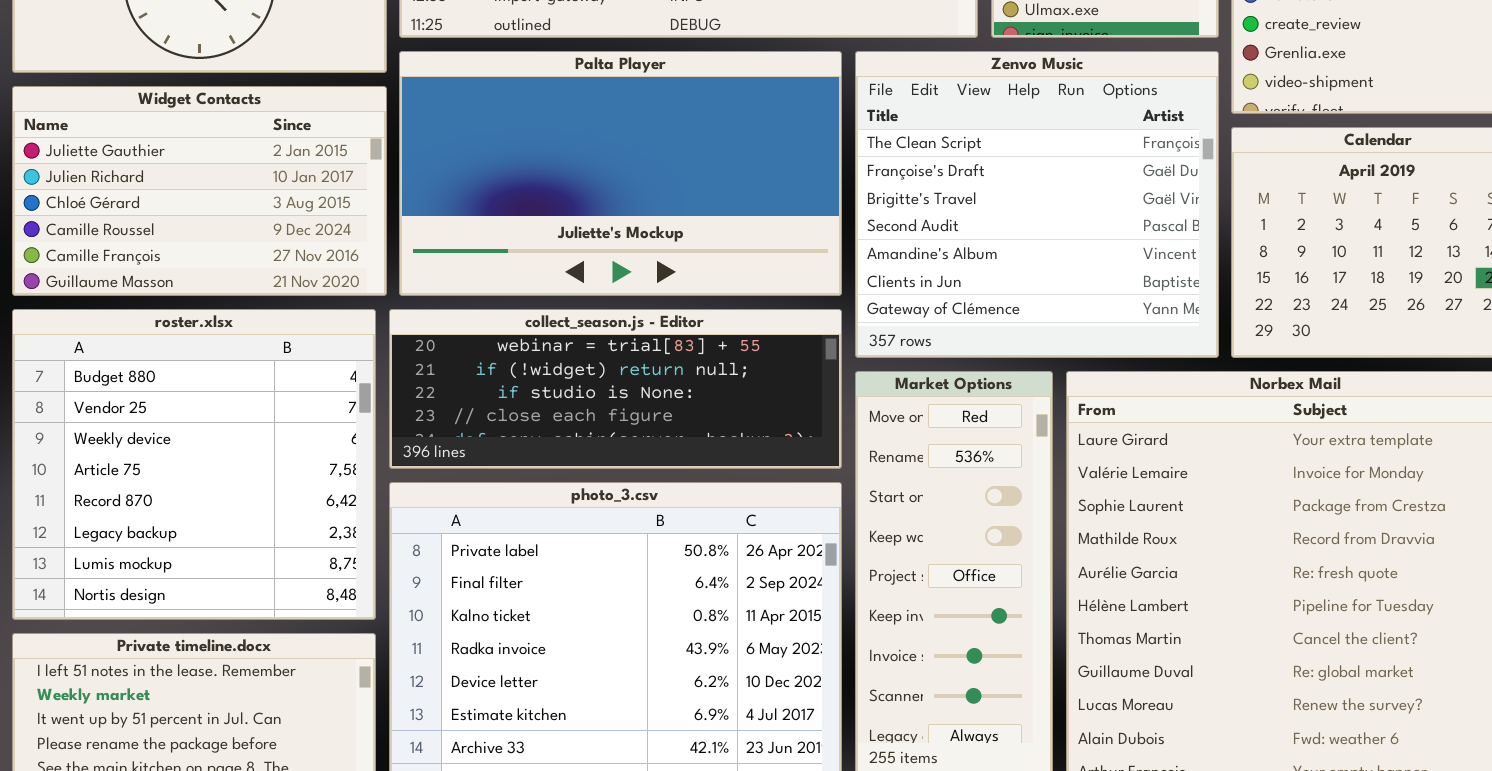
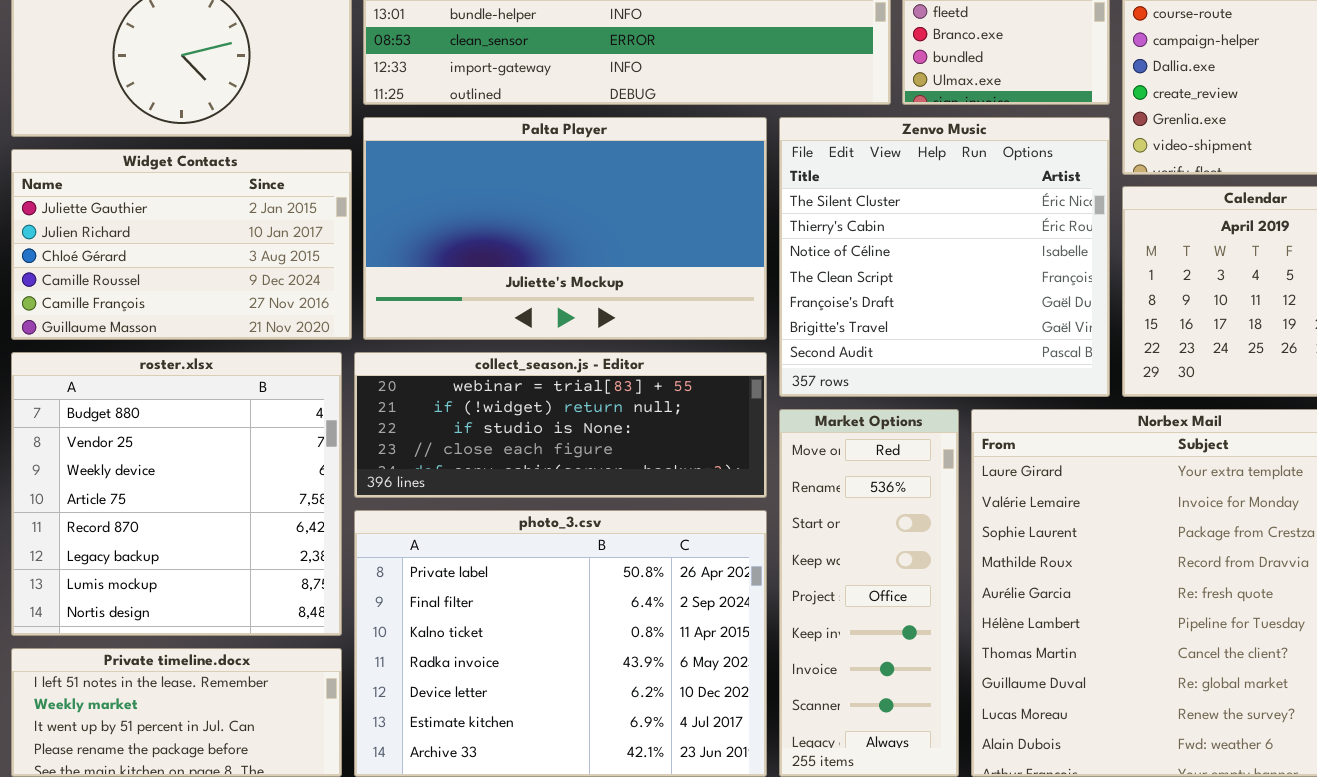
Zenvo Music: [855,51,1219,358] -> [779,117,1110,397], scrolled up 3 rows

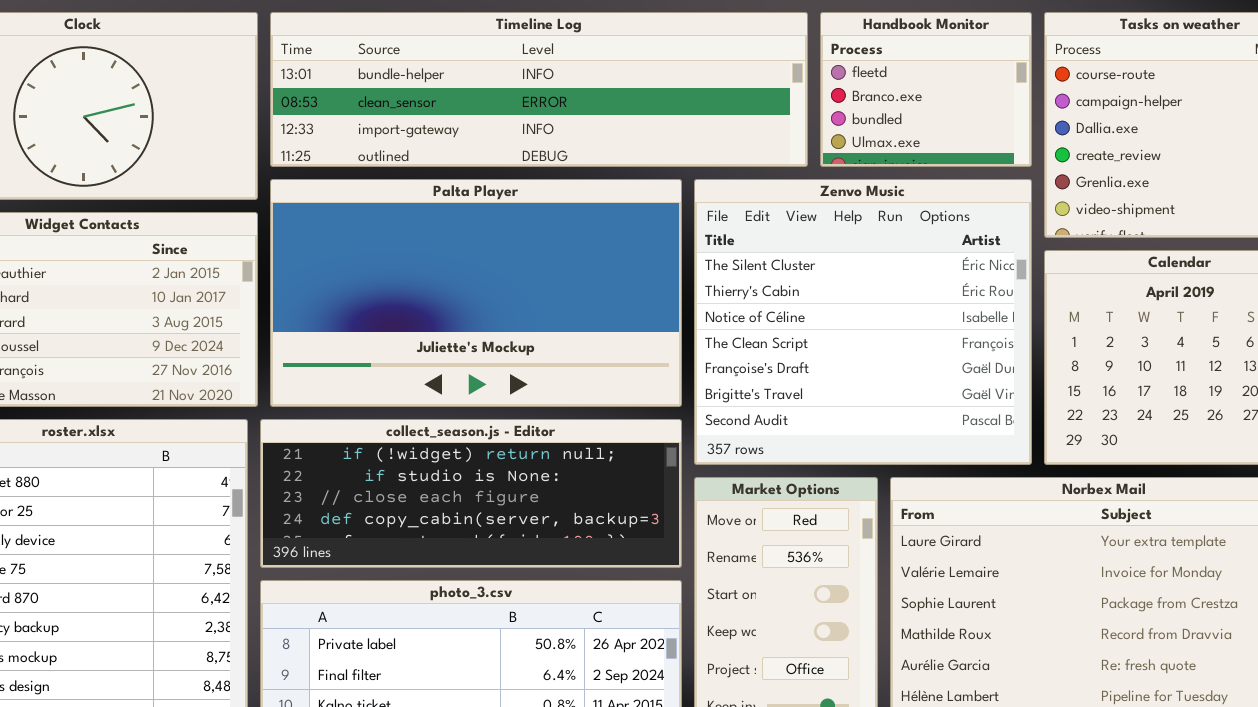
collect_season.js - Editor: [354,352,767,498] -> [260,419,682,568], scrolled down 1 row

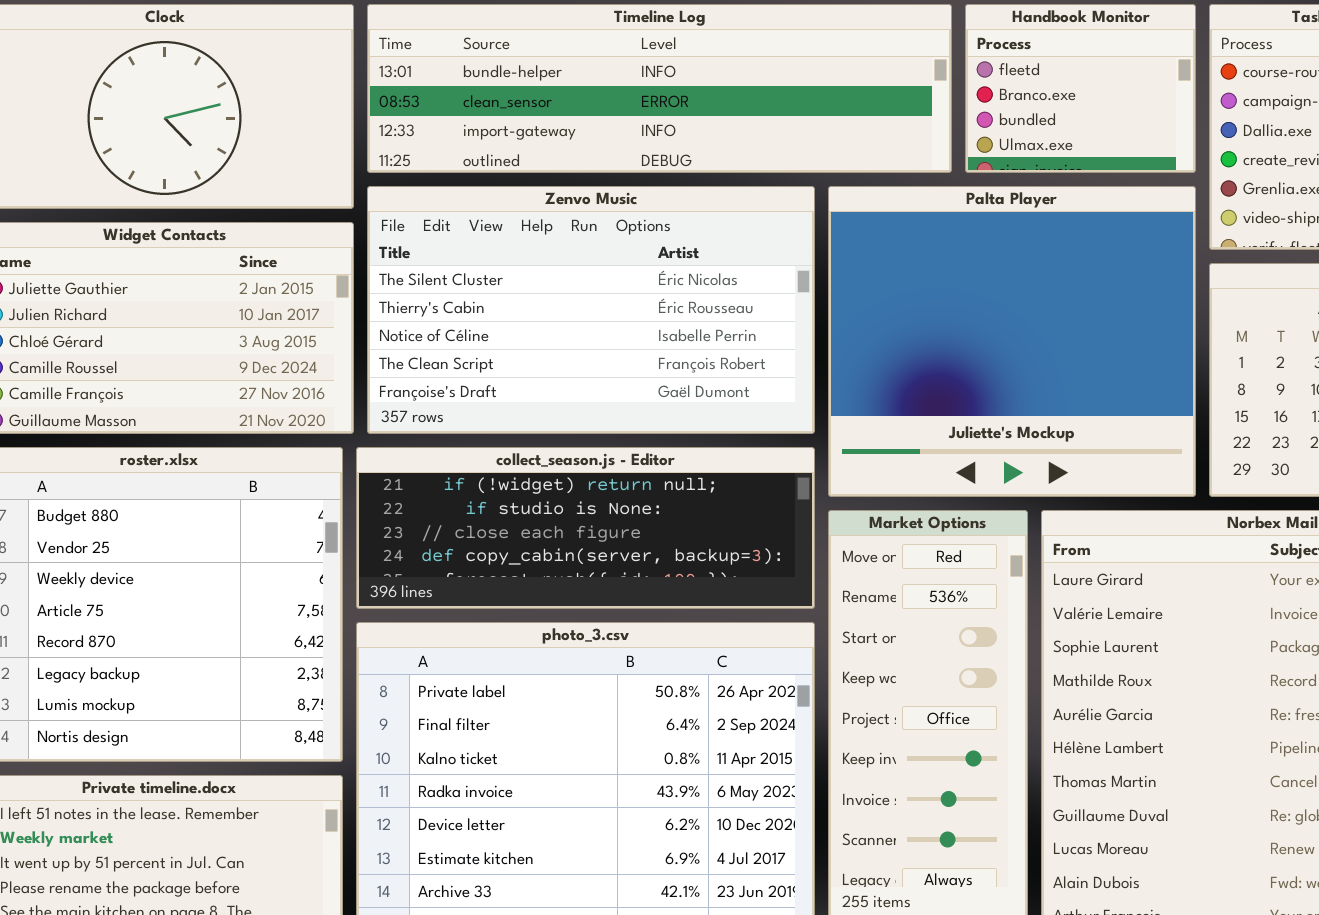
Palta Player: [270,179,682,407] -> [828,186,1196,497], moved, resized
Zenvo Music: [694,179,1032,465] -> [367,186,815,434], moved, resized

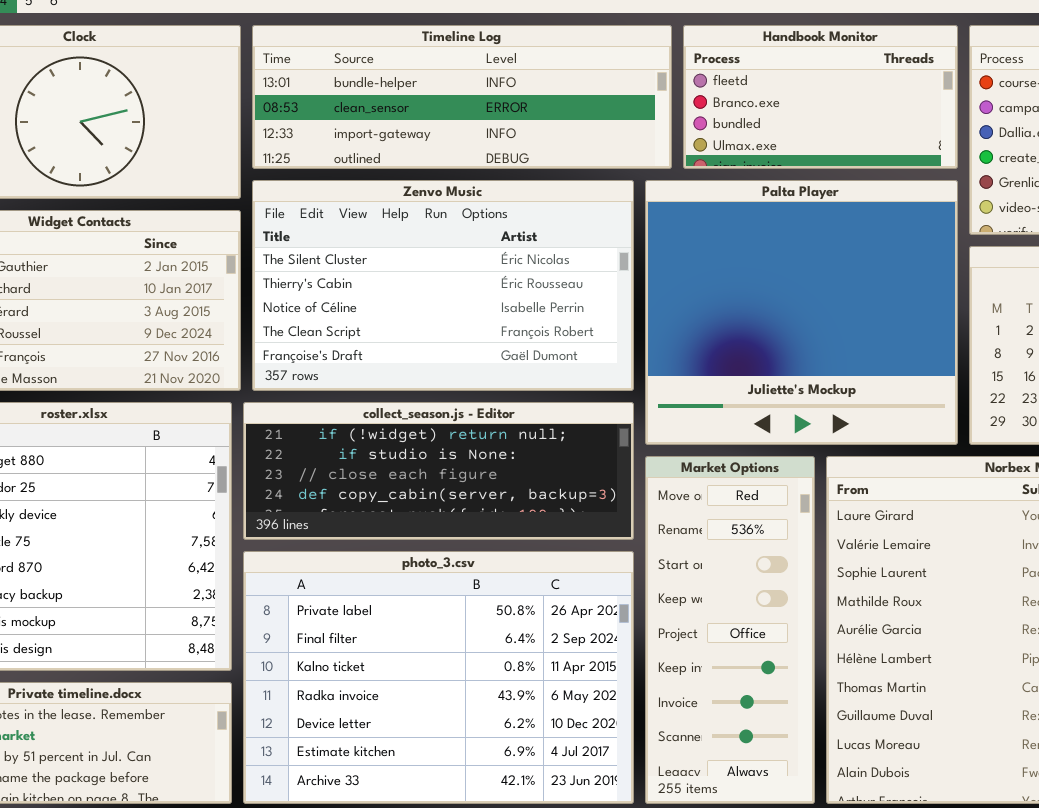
Timeline Log: [367,4,952,173] -> [252,25,672,169], resized
Handbook Monitor: [965,4,1196,173] -> [683,25,958,169], resized

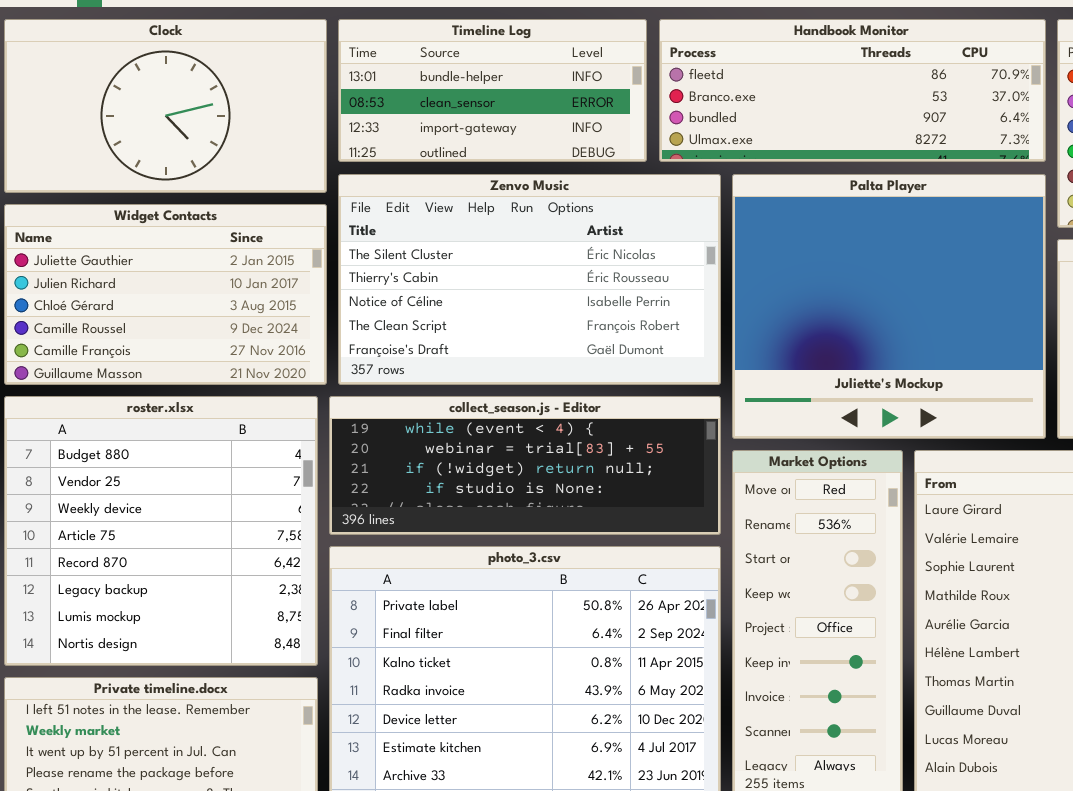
Timeline Log: [252,25,672,169] -> [338,19,647,162], resized
Handbook Monitor: [683,25,958,169] -> [659,19,1046,162], resized
collect_season.js - Editor: [243,402,634,540] -> [329,396,721,535], scrolled up 2 rows

